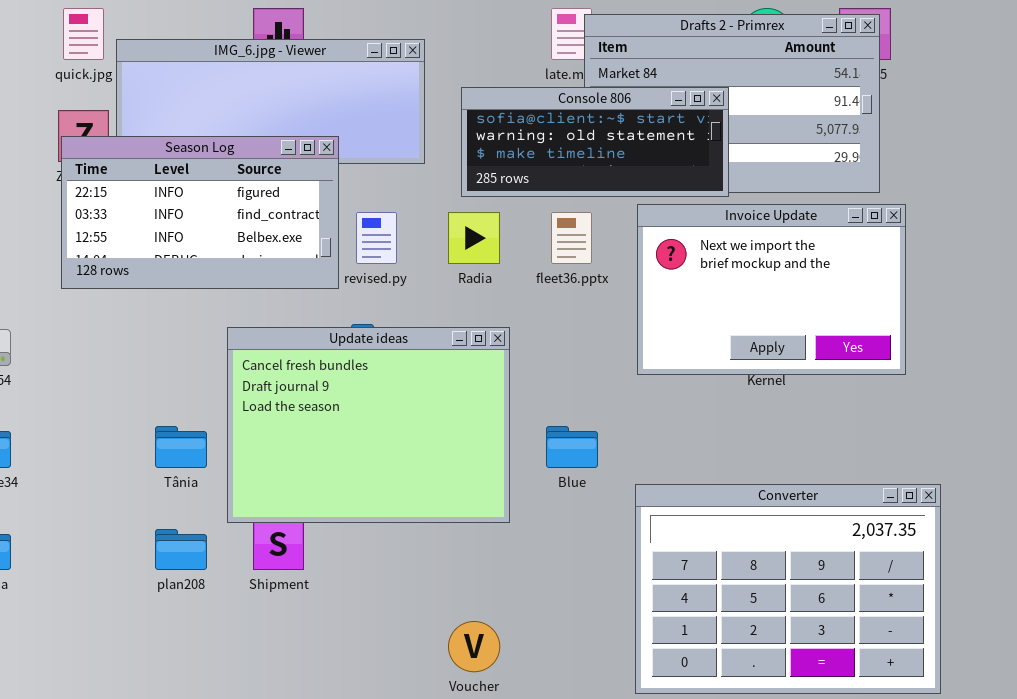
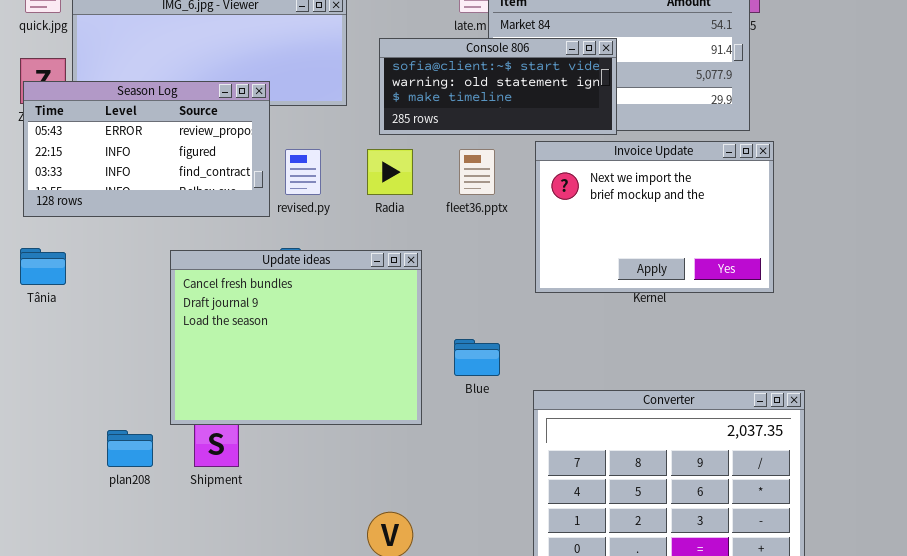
Season Log: [61,136,339,289] -> [23,81,270,217], scrolled up 1 row
Tânia: [155,426,207,468] -> [20,248,66,285], moved

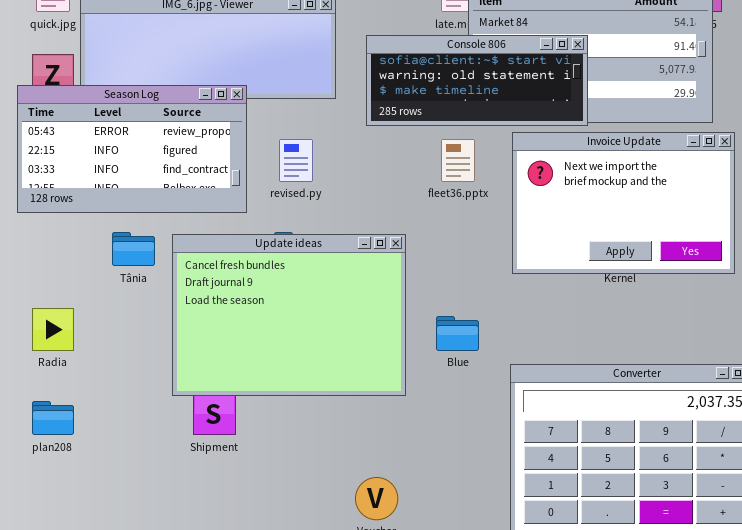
Season Log: [23,81,270,217] -> [17,85,247,213], moved
Radia: [367,149,413,195] -> [32,308,74,351], moved
Tânia: [20,248,66,285] -> [112,232,155,266], moved
plan208: [107,430,153,467] -> [32,401,74,435], moved

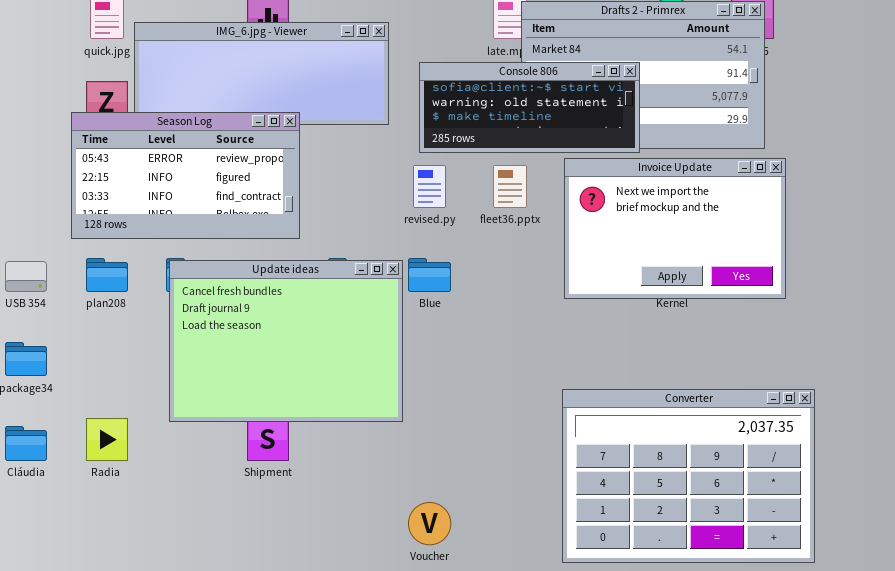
revised.py: [279,139,313,182] -> [413,165,446,208], moved
Update ideas: [172,234,406,396] -> [169,260,403,422], moved
Radia: [32,308,74,351] -> [86,418,128,461], moved
Blue: [436,316,479,351] -> [408,258,451,292], moved
plan208: [32,401,74,435] -> [86,258,128,292], moved

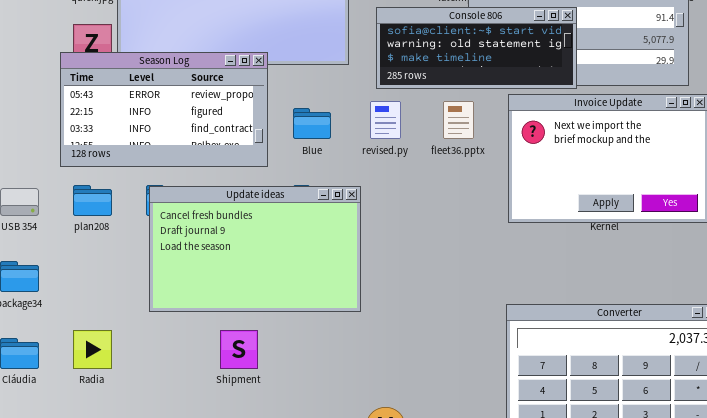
Blue: [408,258,451,292] -> [293,108,331,139], moved
Update ideas: [169,260,403,422] -> [149,186,361,312], resized

